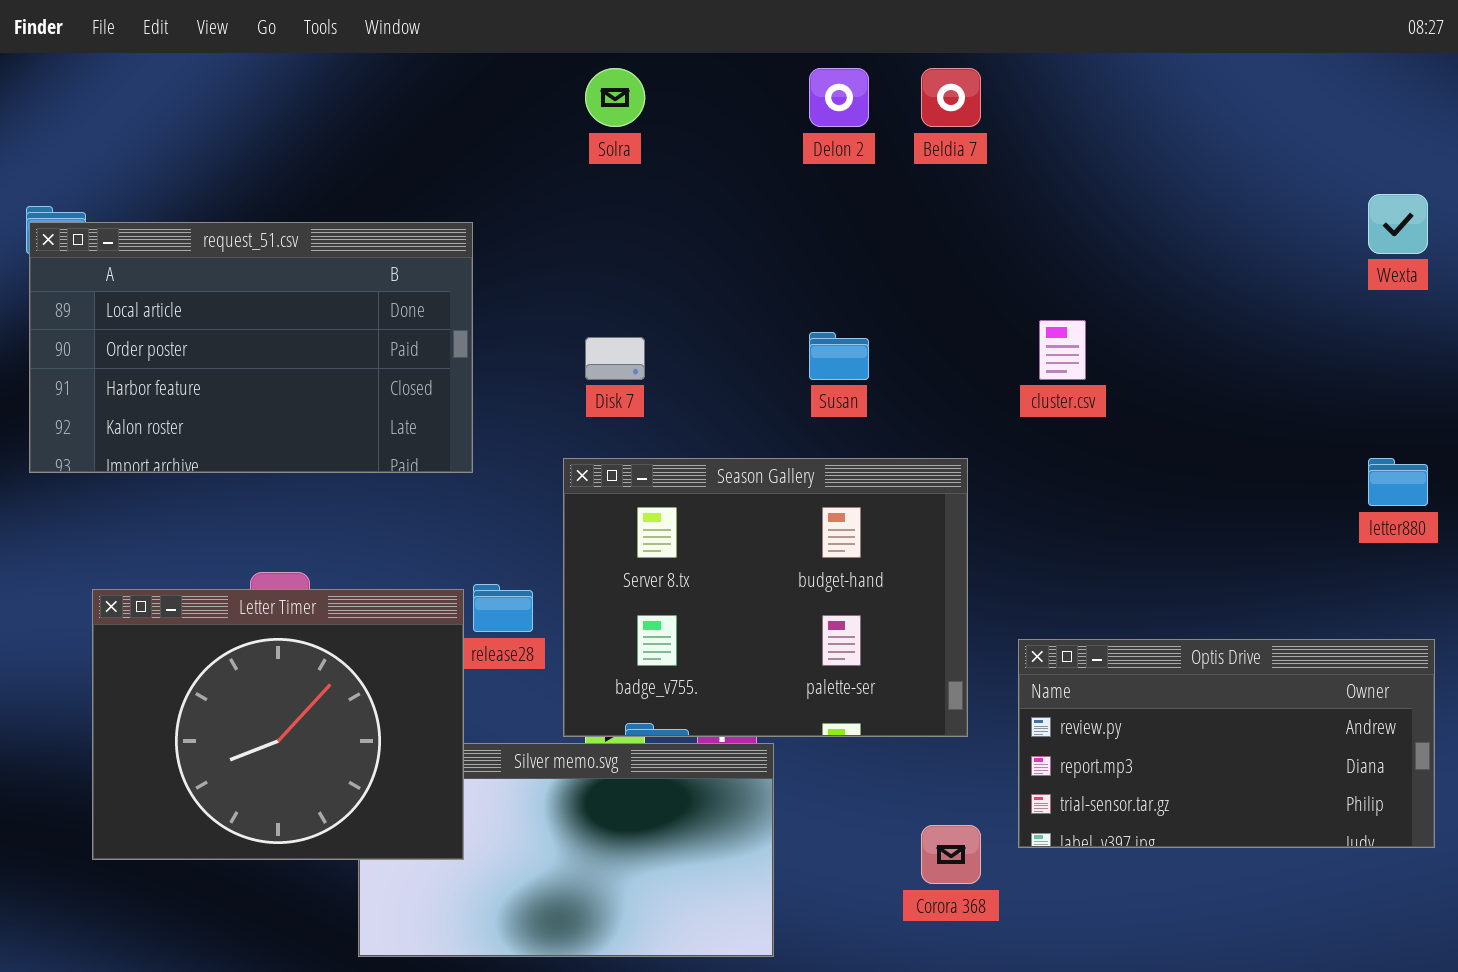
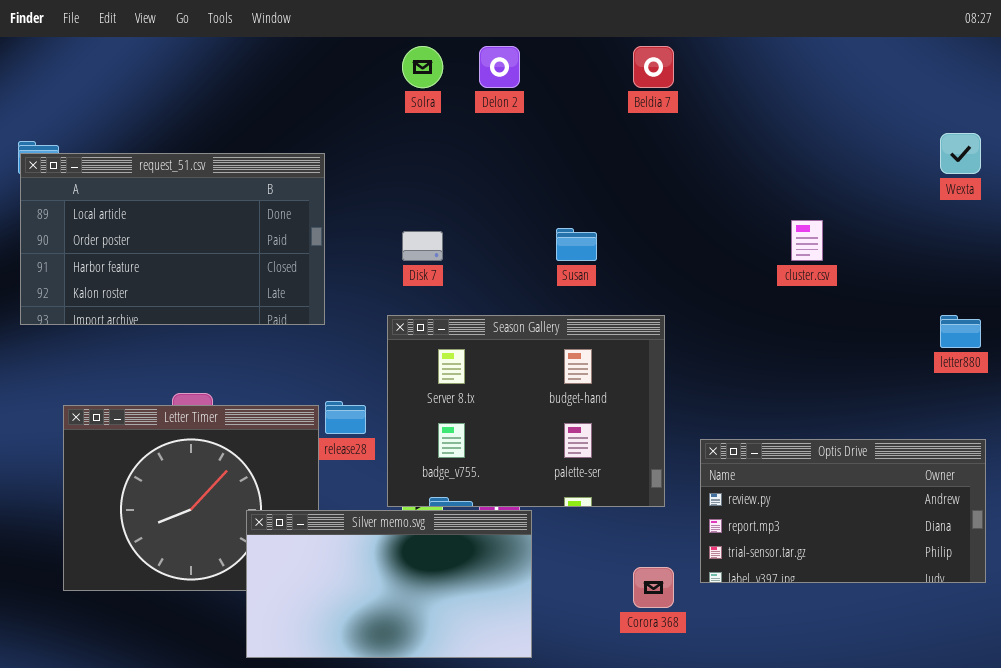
Delon 2: [809,68,869,127] -> [479,46,520,88], moved
cluster.csv: [1039,320,1086,380] -> [791,220,823,261], moved
Silver memo.svg: [358,743,774,957] -> [246,510,532,658], raised

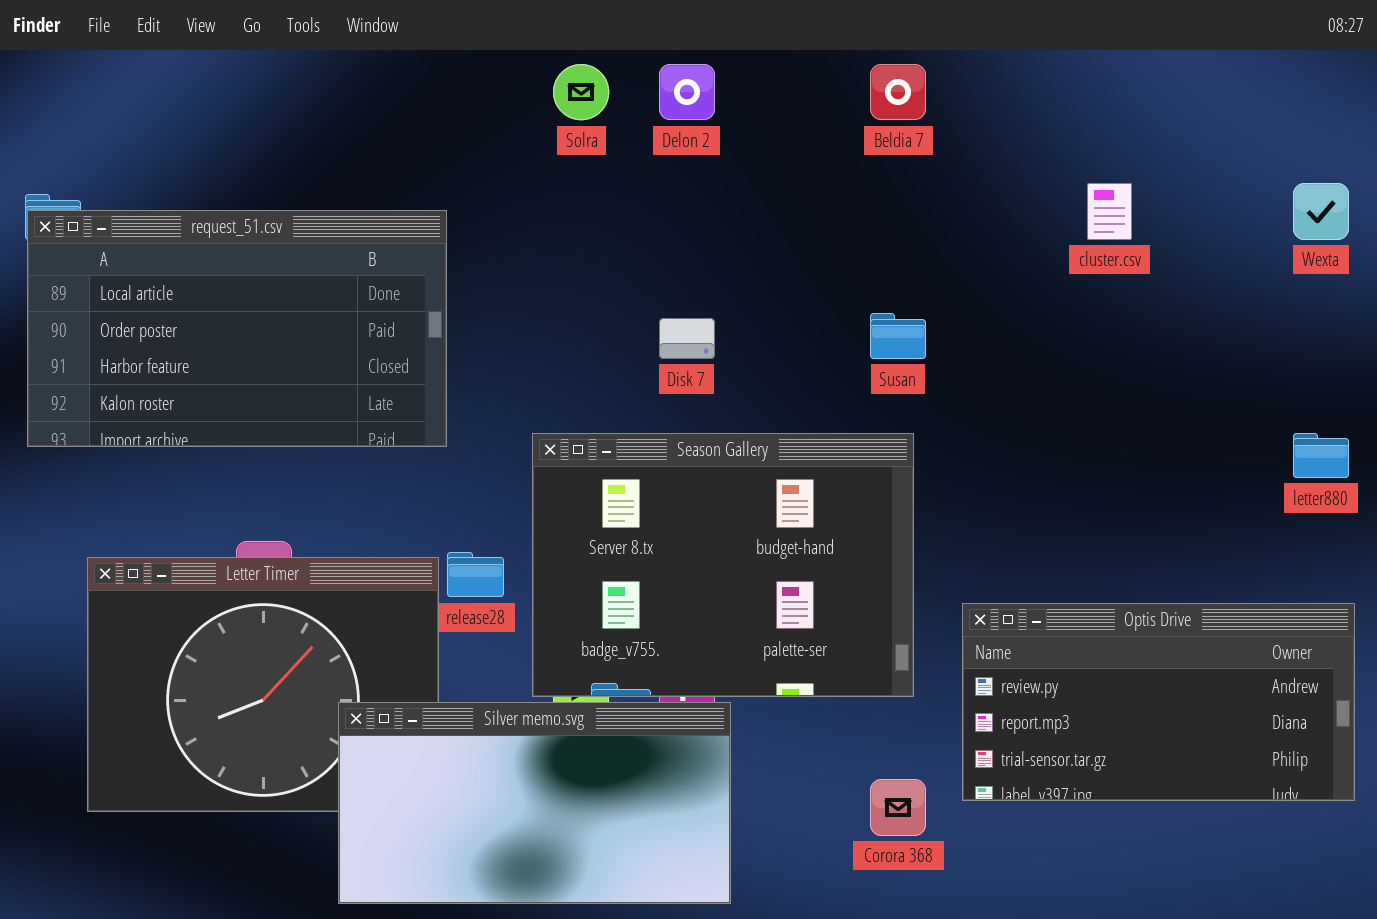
cluster.csv: [791,220,823,261] -> [1087,183,1132,240], moved
Susan: [556,228,597,261] -> [870,313,926,359], moved
Disk 7: [402,231,443,261] -> [659,318,715,359], moved

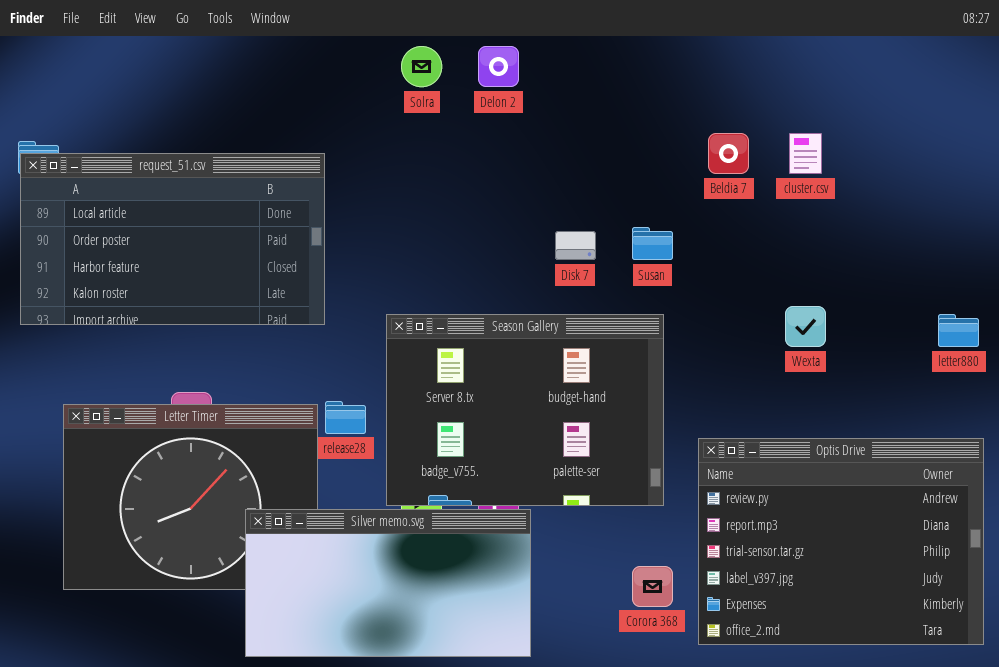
Beldia 7: [870,64,926,120] -> [708,133,749,174], moved
Wexta: [1293,183,1349,240] -> [785,306,826,347], moved
Disk 7: [659,318,715,359] -> [555,231,596,260], moved
Optis Drive: [962,603,1355,801] -> [698,438,984,645], resized

